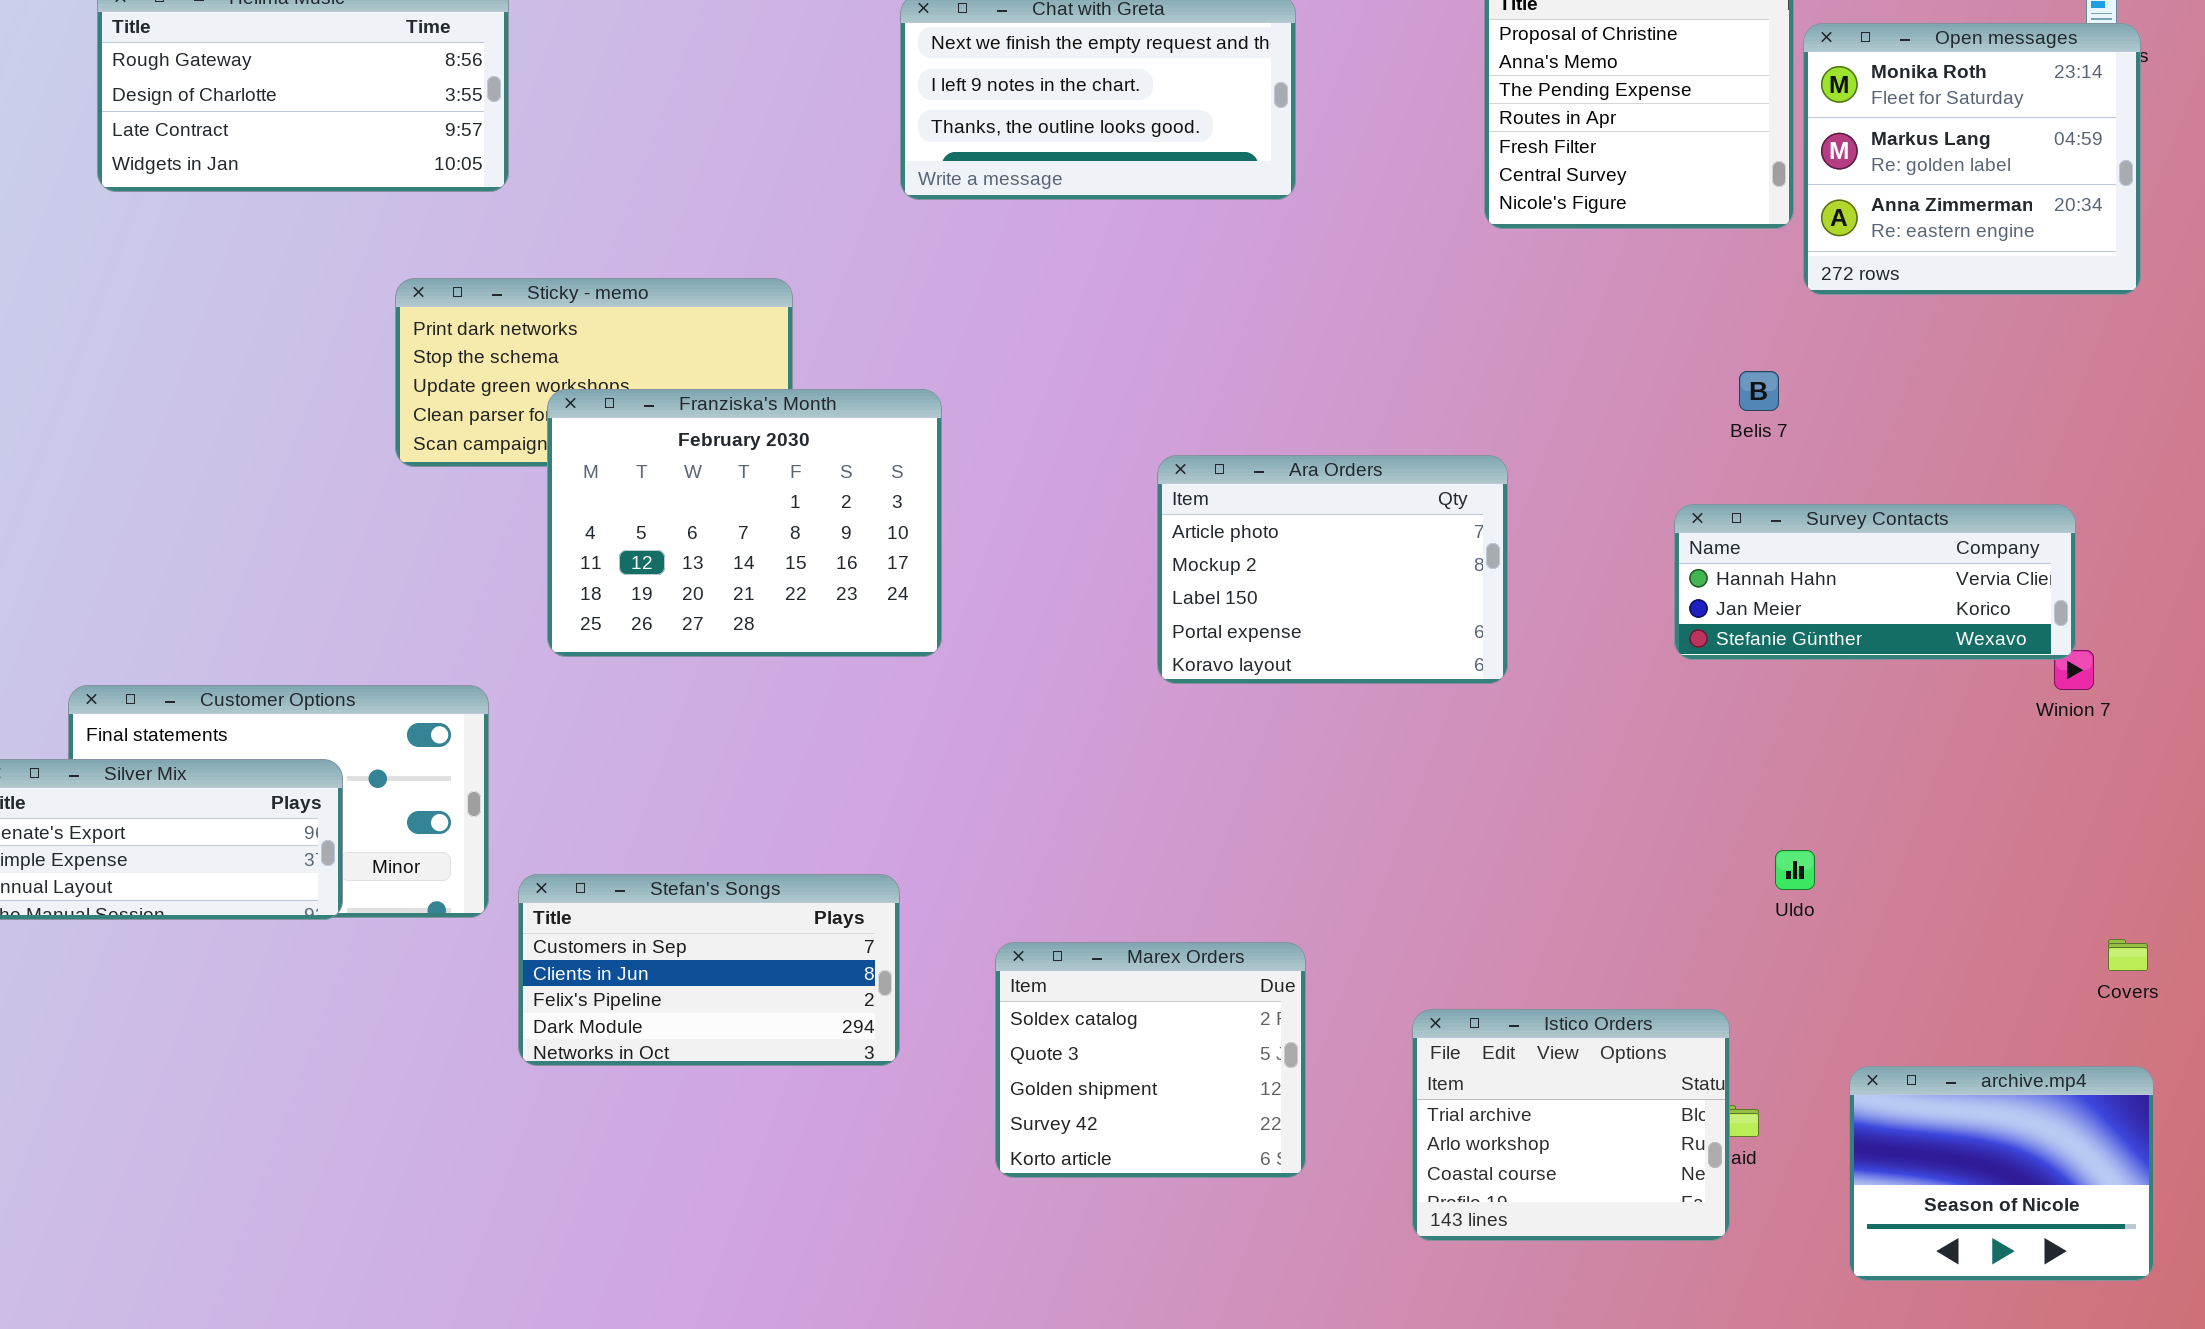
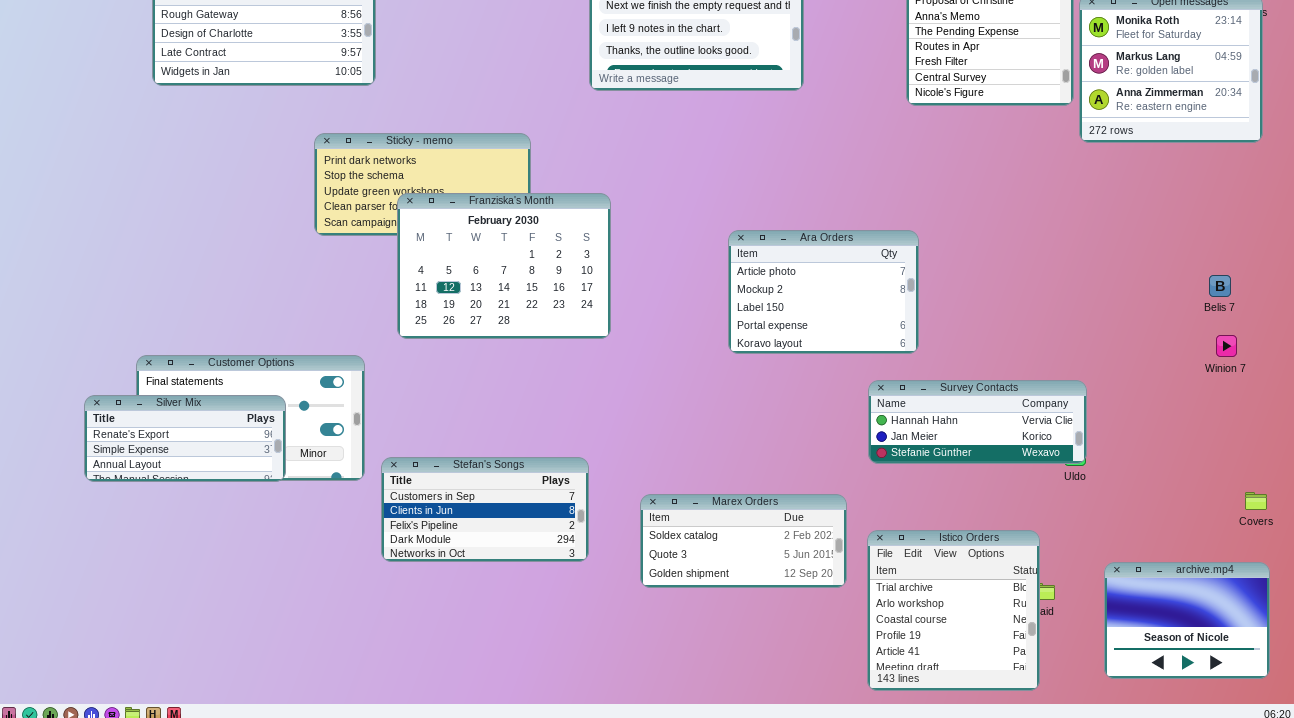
Belis 7: [1739,371,1779,411] -> [1209,275,1231,297], moved
Survey Contacts: [1674,504,2076,660] -> [868,380,1087,464], moved
Marex Orders: [995,942,1306,1178] -> [640,494,847,588], resized
Istico Orders: [1412,1009,1730,1241] -> [867,530,1040,691], resized

